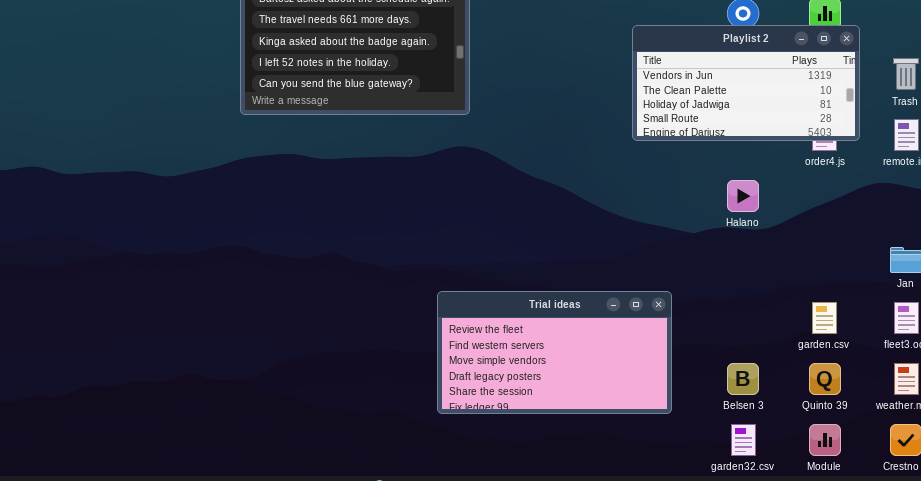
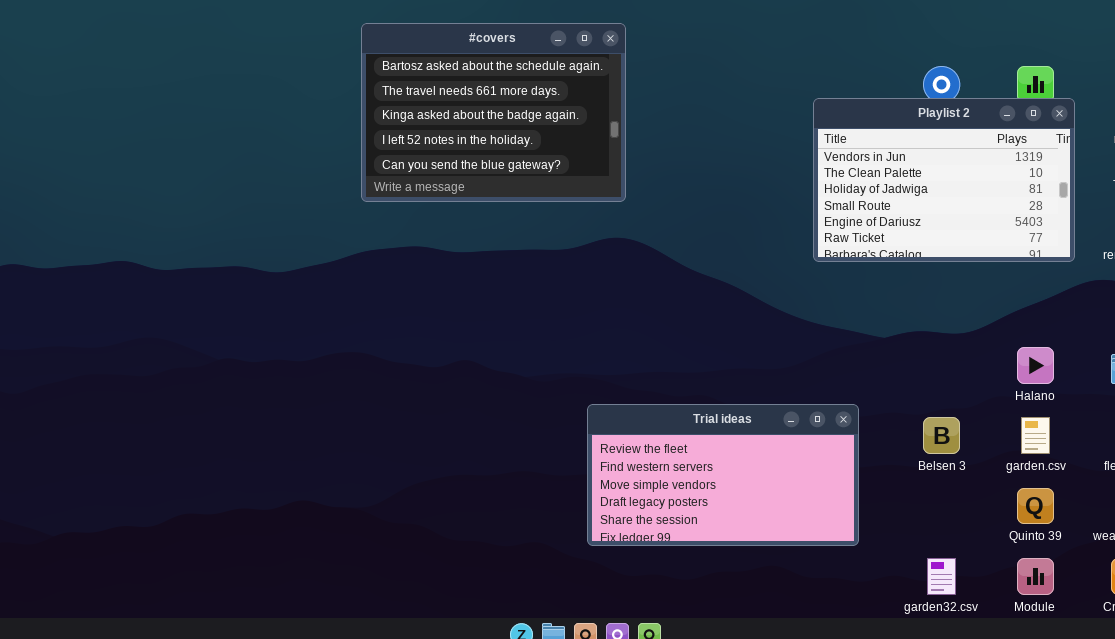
Playlist 2: [632,25,860,141] -> [813,98,1075,262], resized
Halano: [727,180,759,212] -> [1017,347,1054,384], moved
Belsen 3: [727,363,759,395] -> [923,417,960,454], moved

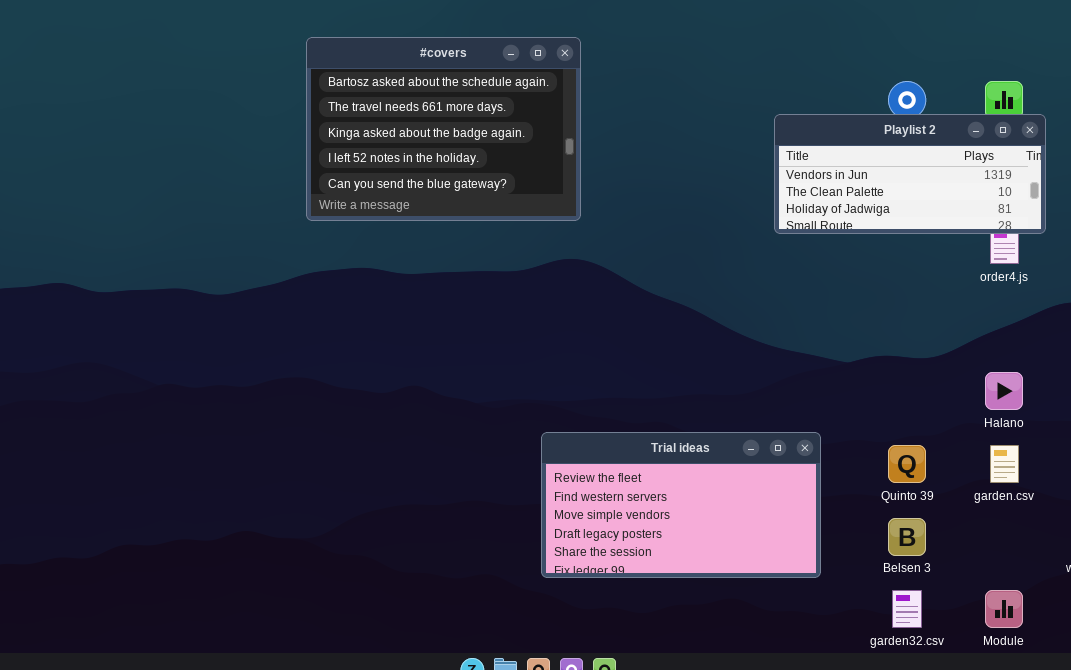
Playlist 2: [813,98,1075,262] -> [774,114,1046,234], resized
Belsen 3: [923,417,960,454] -> [888,518,926,556], moved
Quinto 39: [1017,488,1054,524] -> [888,445,926,483], moved

